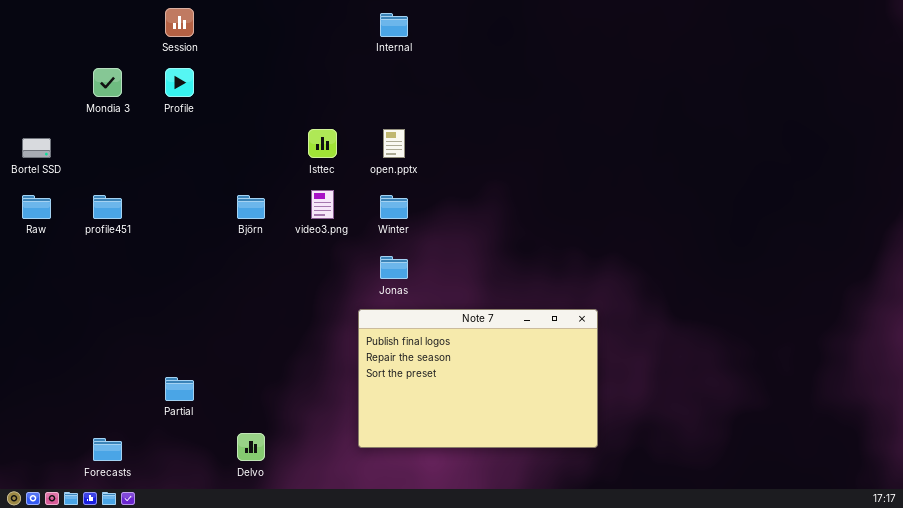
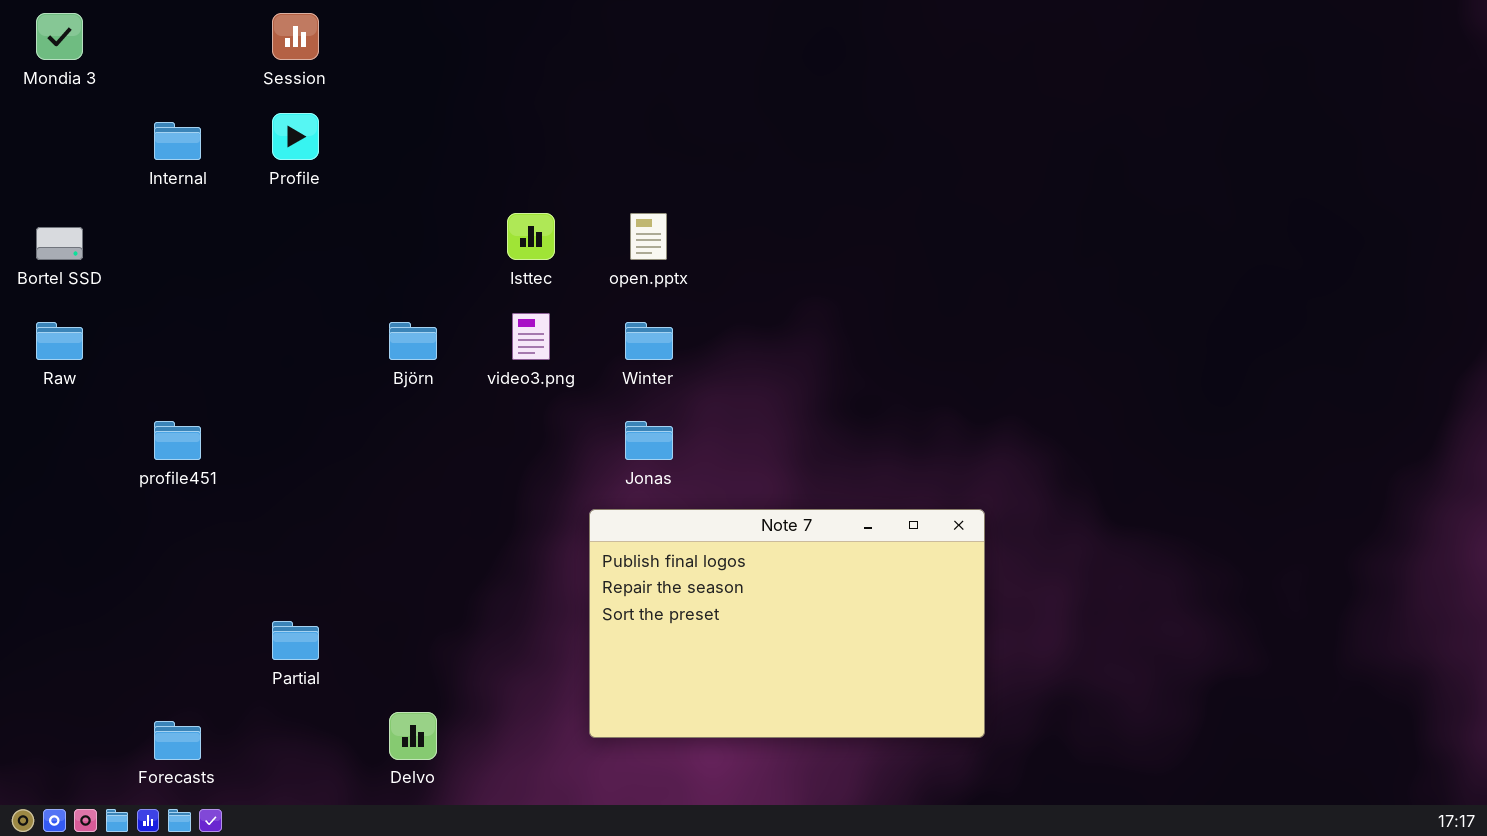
Internal: [380,13,408,37] -> [154,122,201,160], moved
Mondia 3: [93,68,122,97] -> [36,13,83,60], moved
profile451: [93,195,122,219] -> [154,421,201,460], moved

